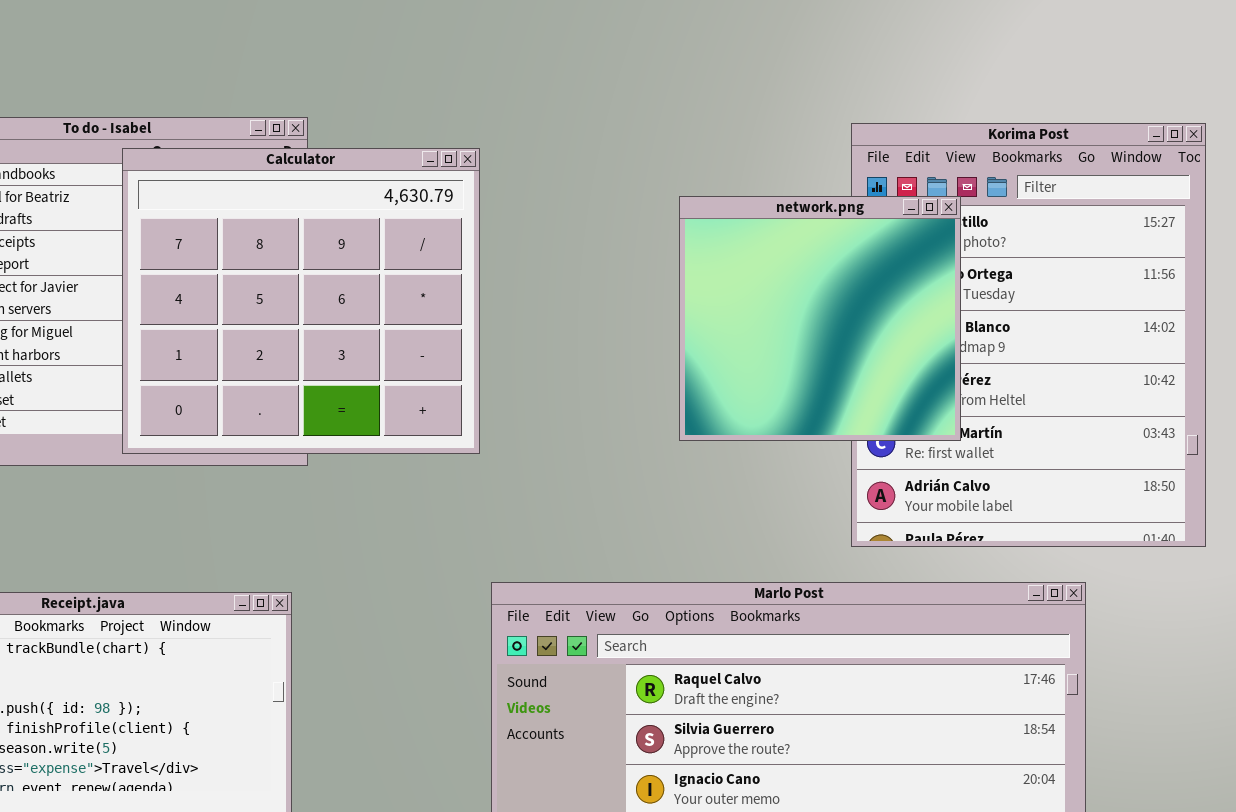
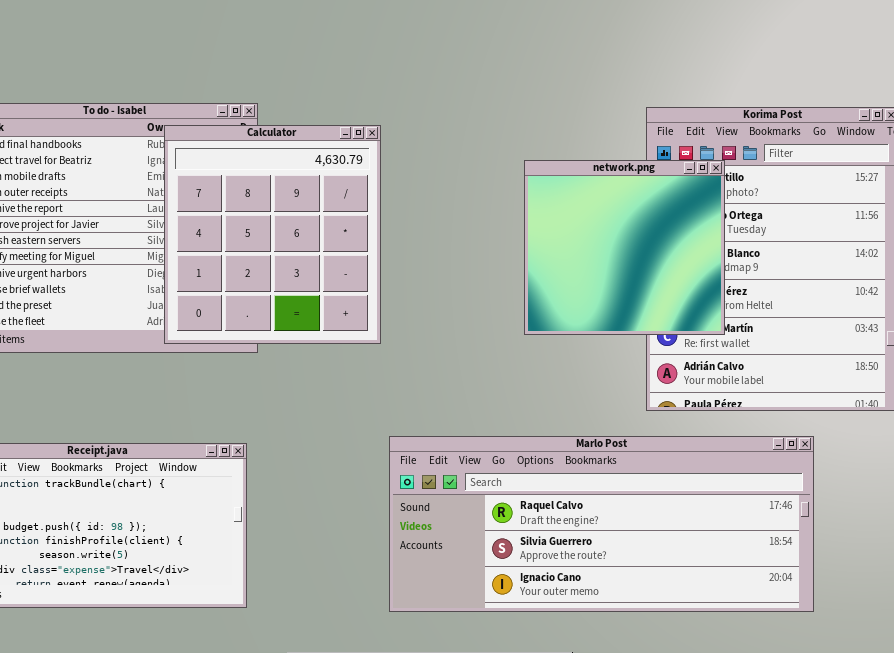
Calculator: [122,148,480,454] -> [164,125,381,344], resized

